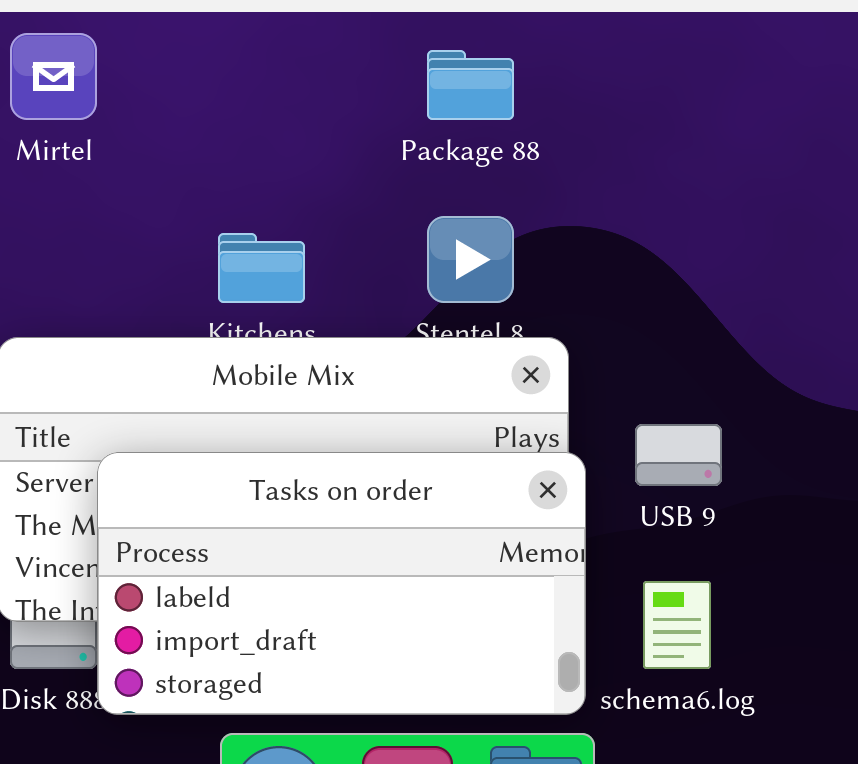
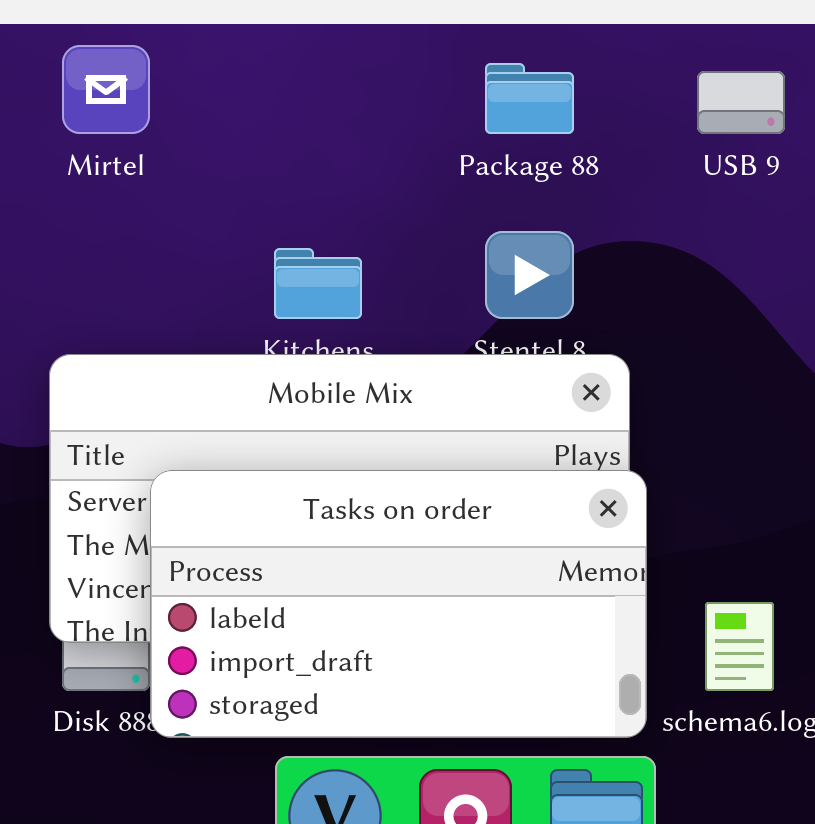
USB 9: [635,424,722,486] -> [697,71,785,134], moved

